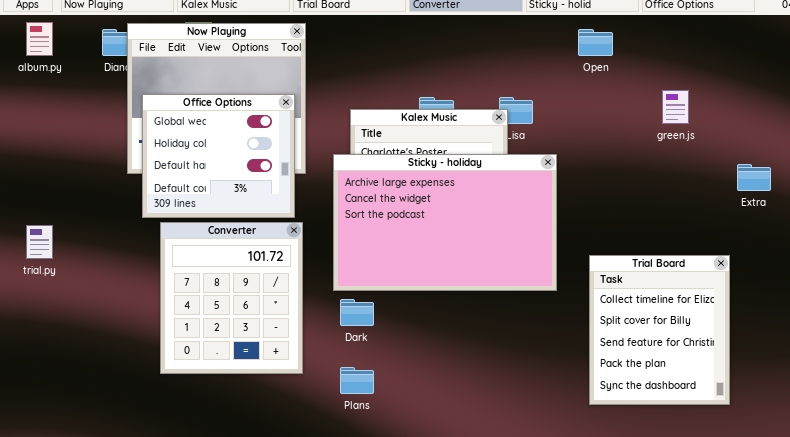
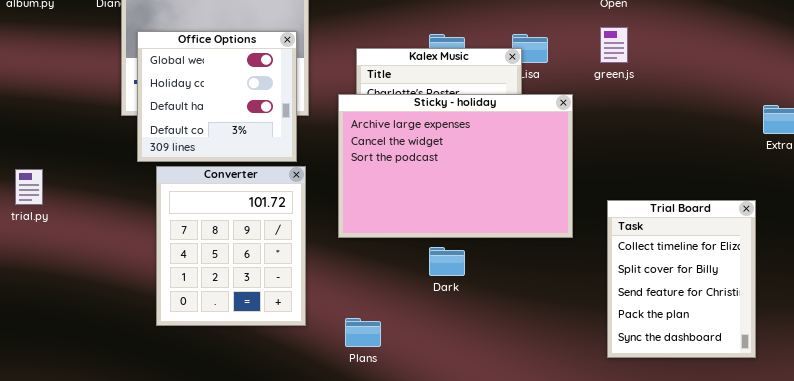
green.js: [662,90,689,124] -> [600,27,628,63], moved
Dark: [340,299,374,326] -> [429,247,465,276], moved

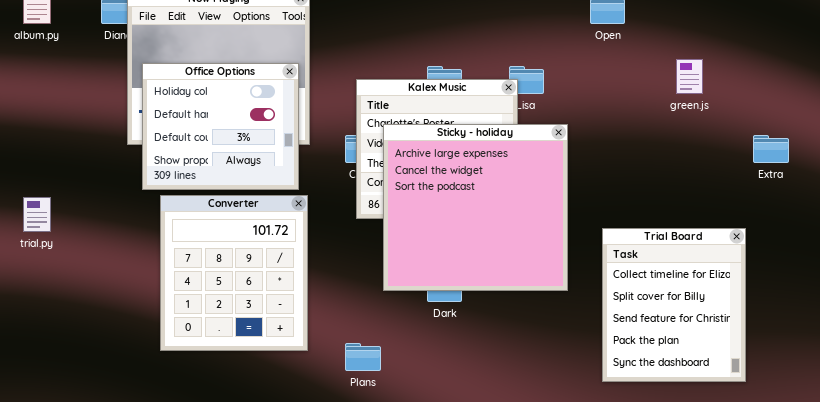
green.js: [600,27,628,63] -> [676,59,703,94], moved
Office Options: [137,31,297,162] -> [142,63,299,190], scrolled down 1 row
Sticky - holiday: [338,94,573,238] -> [383,124,568,291], resized

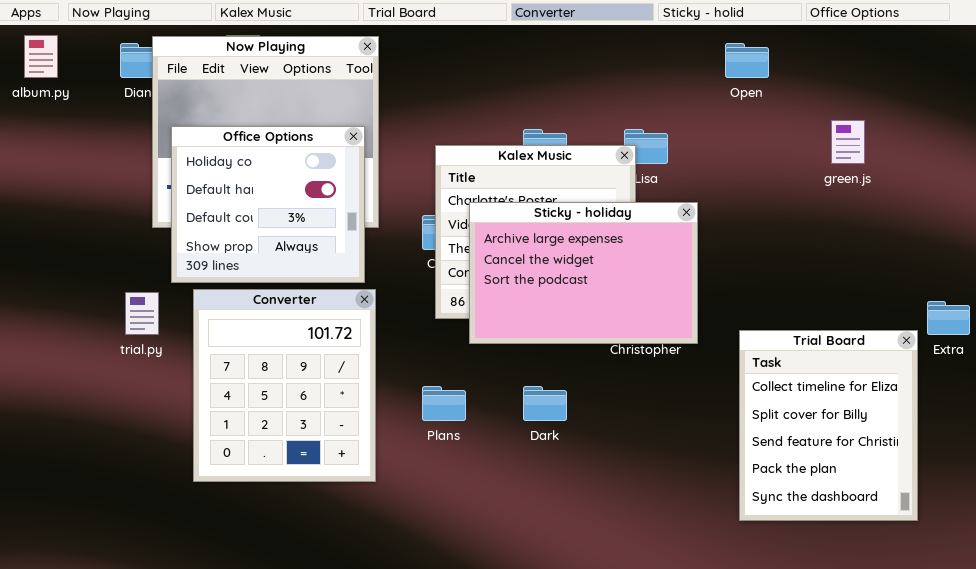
Sticky - holiday: [383,124,568,291] -> [469,202,698,344], resized
Extra: [753,135,789,163] -> [927,301,970,335], moved
trial.py: [23,197,51,232] -> [125,292,159,335], moved
Plans: [345,343,381,371] -> [422,386,466,421], moved

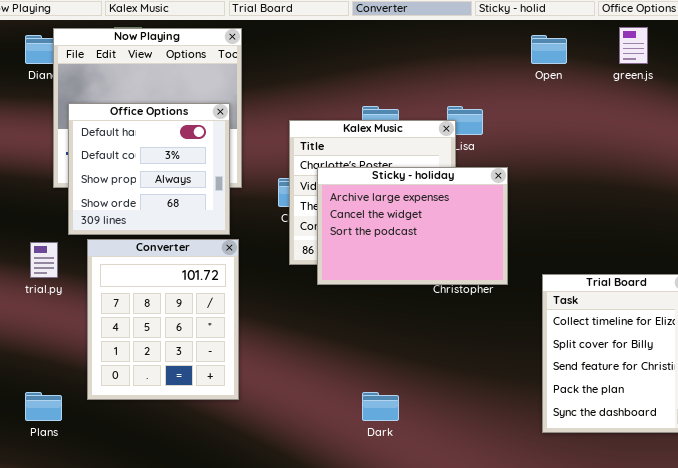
green.js: [831,120,865,164] -> [619,27,648,64], moved
Office Options: [171,126,365,283] -> [68,103,230,235], scrolled down 1 row
Plans: [422,386,466,421] -> [25,392,62,421], moved
Dark: [523,386,567,421] -> [362,392,399,421], moved

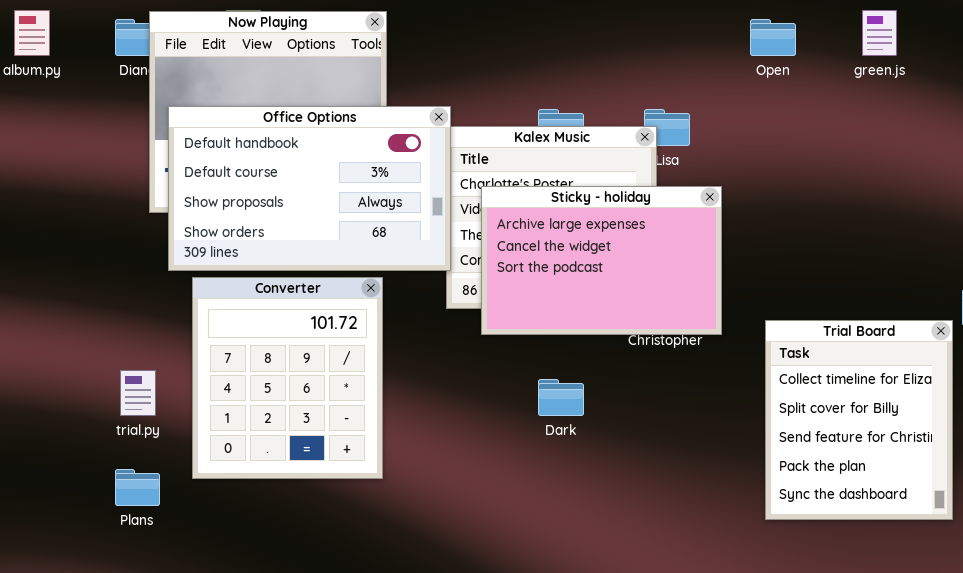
Office Options: [68,103,230,235] -> [168,106,451,271], resized
trial.py: [30,242,58,278] -> [120,370,156,416], moved
Dark: [362,392,399,421] -> [538,379,584,416], moved

